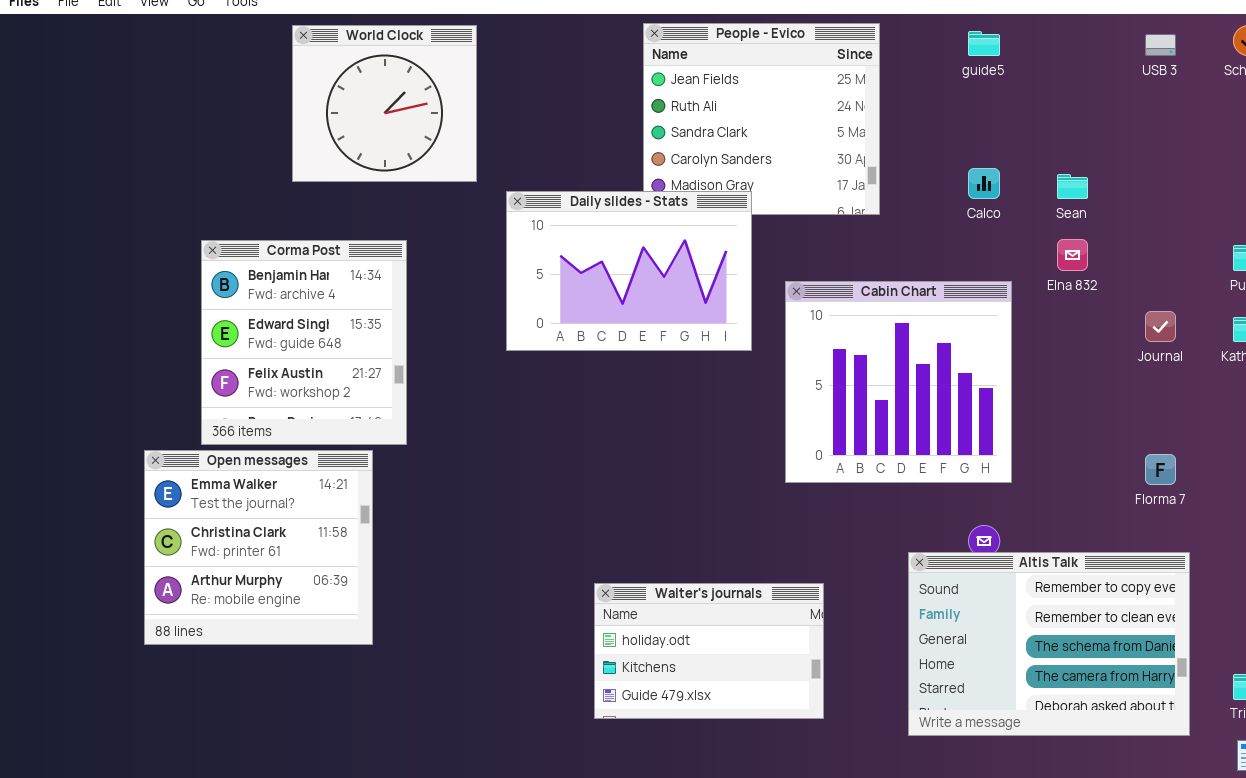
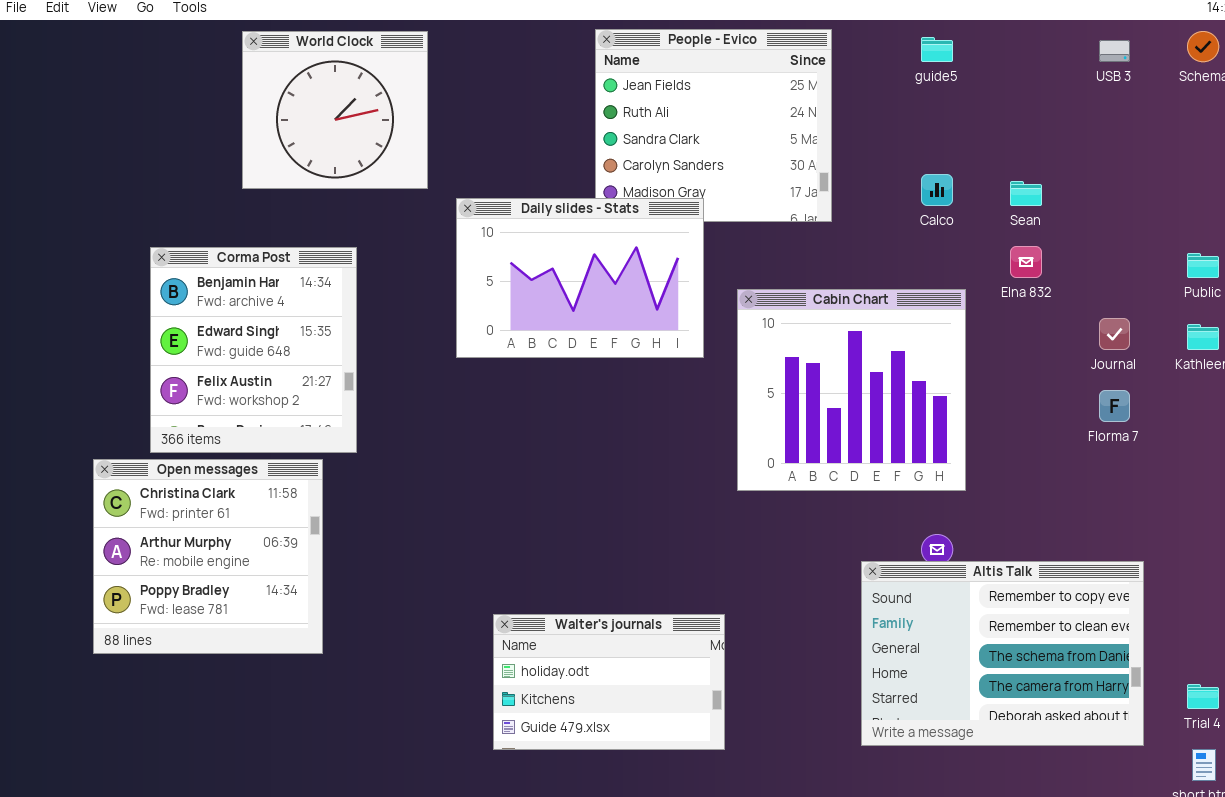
Open messages: [144,450,373,645] -> [93,459,323,654], scrolled down 1 row
Florma 7: [1145,454,1176,485] -> [1099,390,1130,422], moved
Walter's journals: [594,583,824,719] -> [493,614,725,750], moved

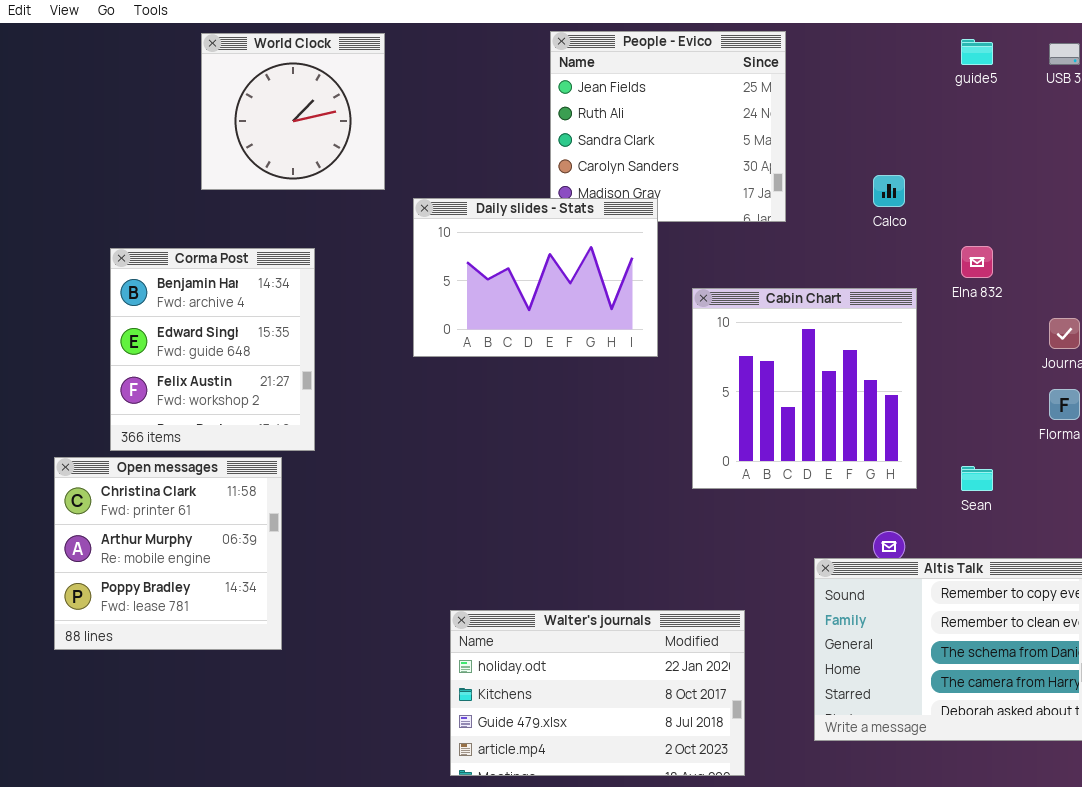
guide5: [921,37,953,62] -> [961,39,993,65], moved
Sean: [1010,181,1042,206] -> [961,466,993,491], moved
Walter's journals: [493,614,725,750] -> [450,610,745,776], resized

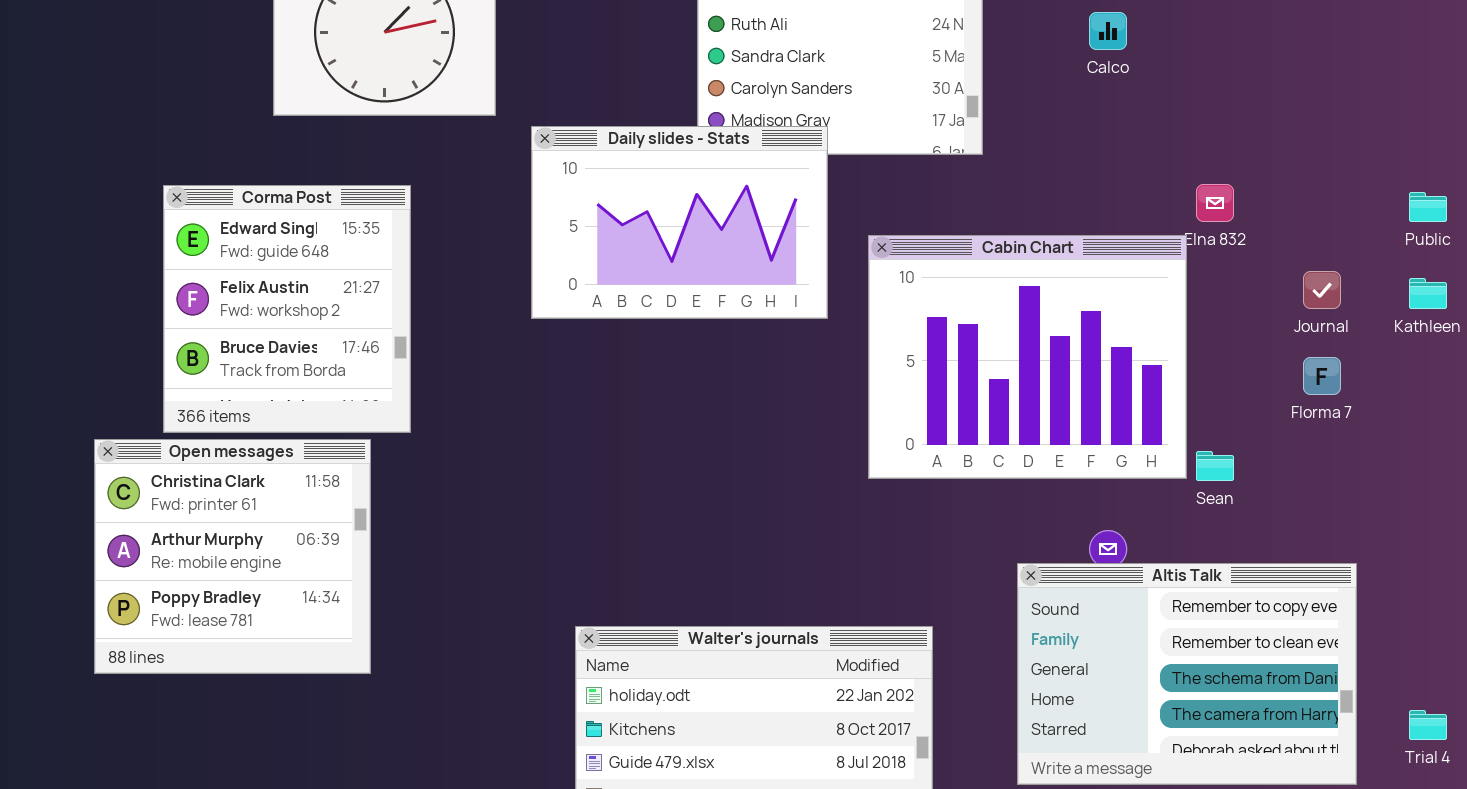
Calco: [873,175,905,207] -> [1089,12,1127,50], moved
Corma Post: [110,248,315,451] -> [163,185,411,433], scrolled down 1 row
Cabin Chart: [692,288,917,489] -> [868,235,1187,479], resized

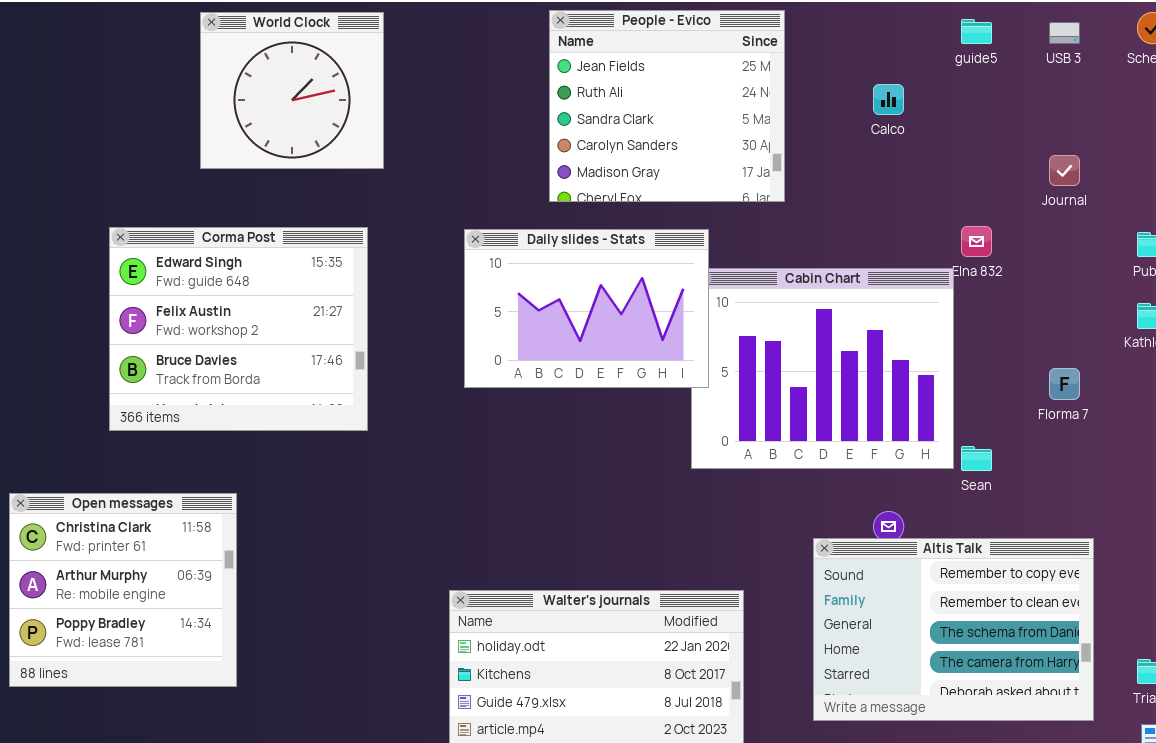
Daily slides - Stats: [531,126,828,319] -> [464,229,709,388], moved
Corma Post: [163,185,411,433] -> [109,227,368,431], resized
Journal: [1303,271,1341,309] -> [1049,155,1080,186], moved
Open messages: [94,439,371,674] -> [9,493,237,687], moved

